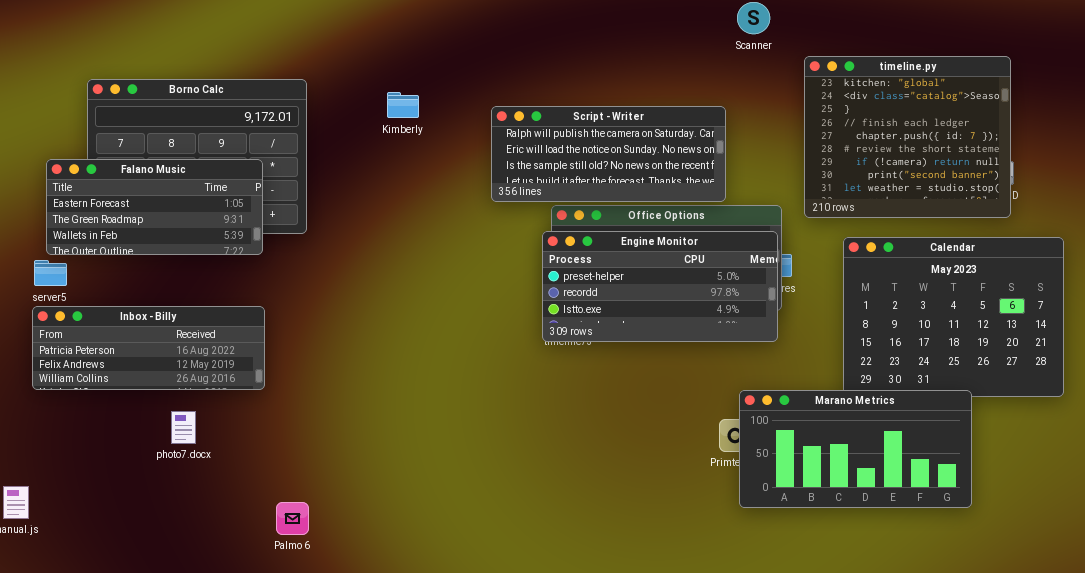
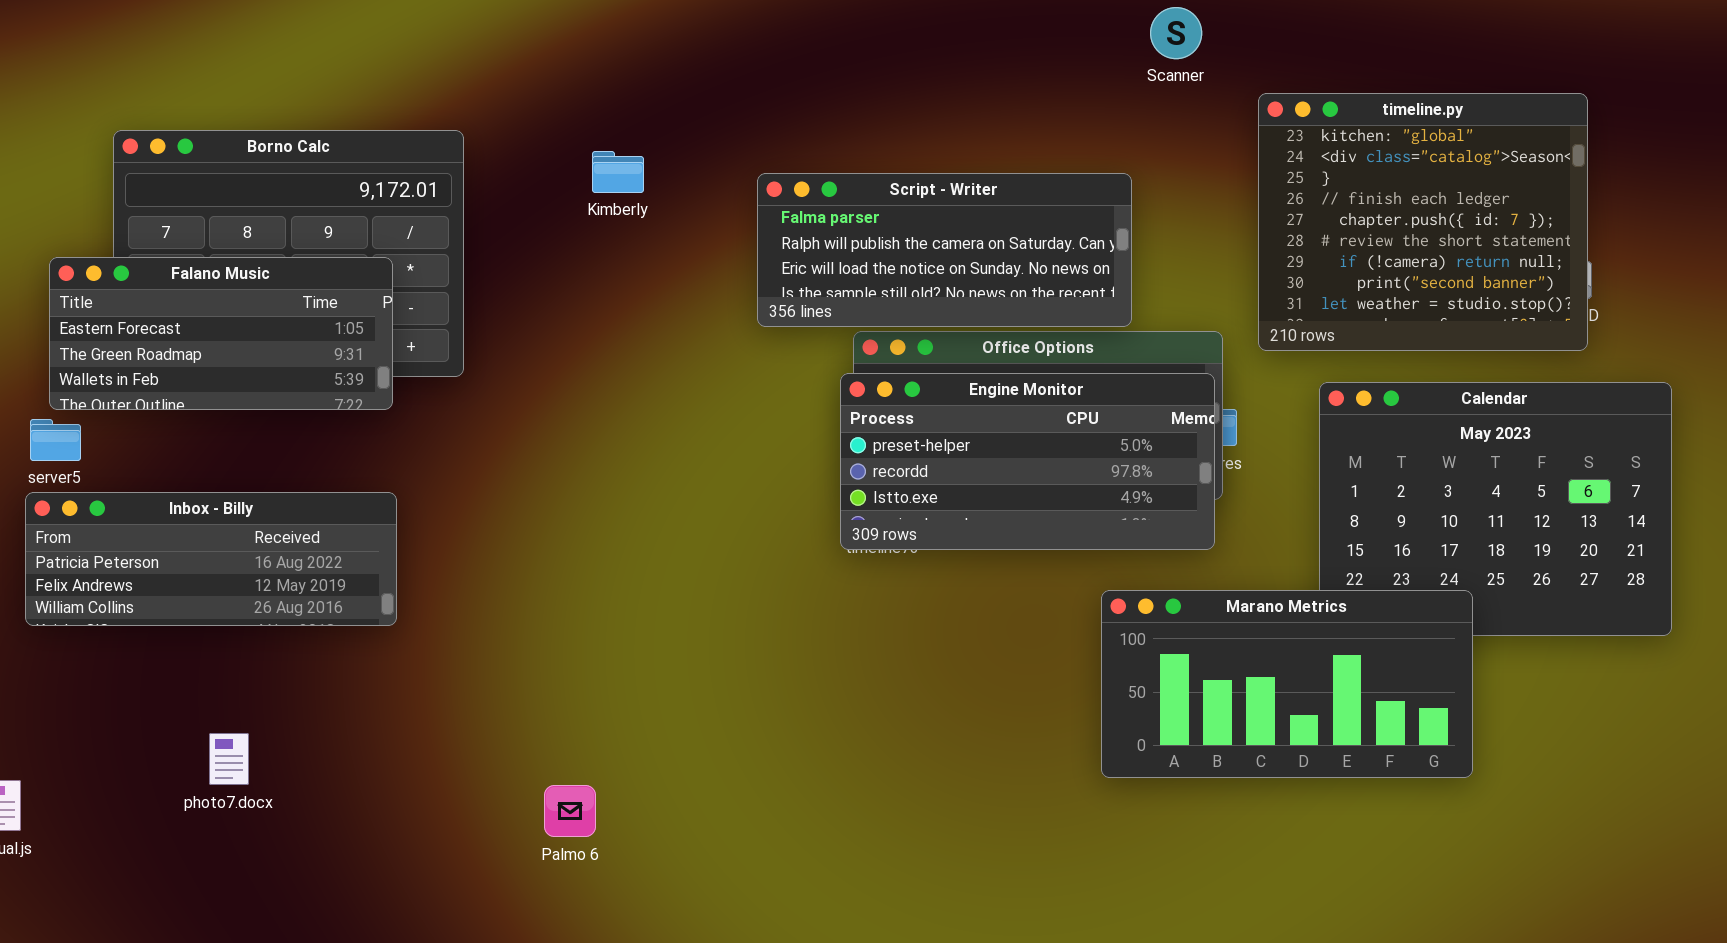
Script - Writer: [491,106,726,202] -> [757,173,1132,327], scrolled up 1 row
Marano Metrics: [739,390,972,508] -> [1101,590,1473,778], moved
photo7.docx: [171,411,196,444] -> [209,733,249,785], moved
Palmo 6: [276,502,309,535] -> [544,785,596,837], moved

